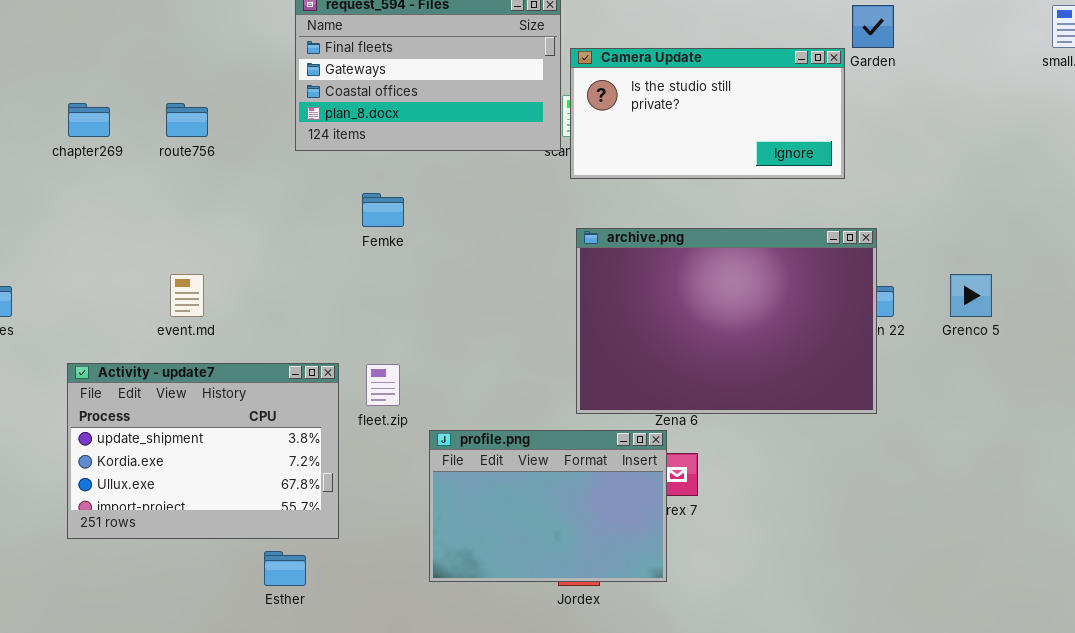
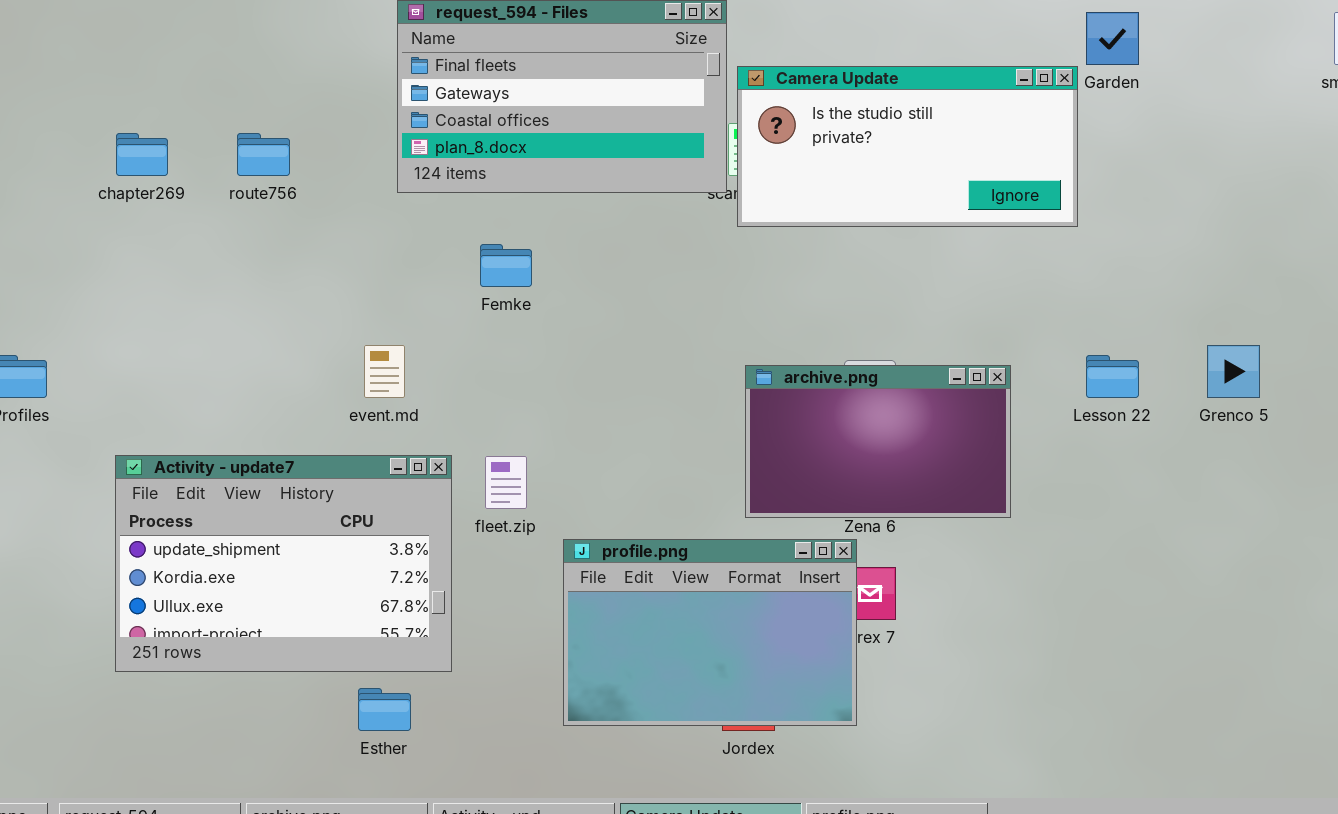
archive.png: [576,228,877,414] -> [745,365,1011,518], resized
event.md: [170,274,204,317] -> [364,345,405,398], moved

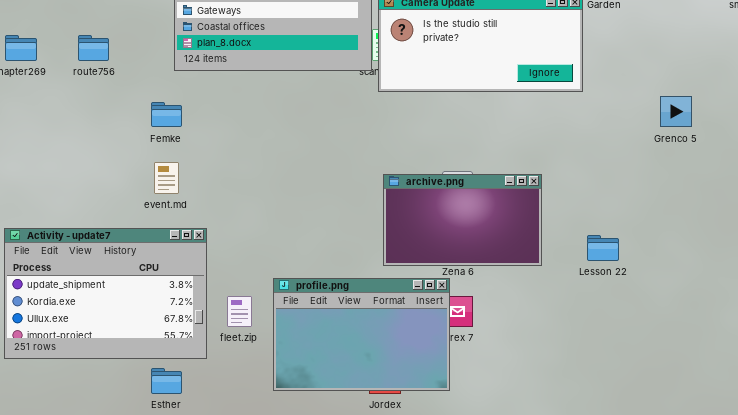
Femke: [480,244,532,287] -> [151,102,182,127], moved
Grenco 5: [1207,345,1260,398] -> [660,96,692,127], moved
Lesson 22: [1086,355,1139,398] -> [587,235,619,261], moved
fleet.zip: [485,456,527,509] -> [227,296,252,327], moved

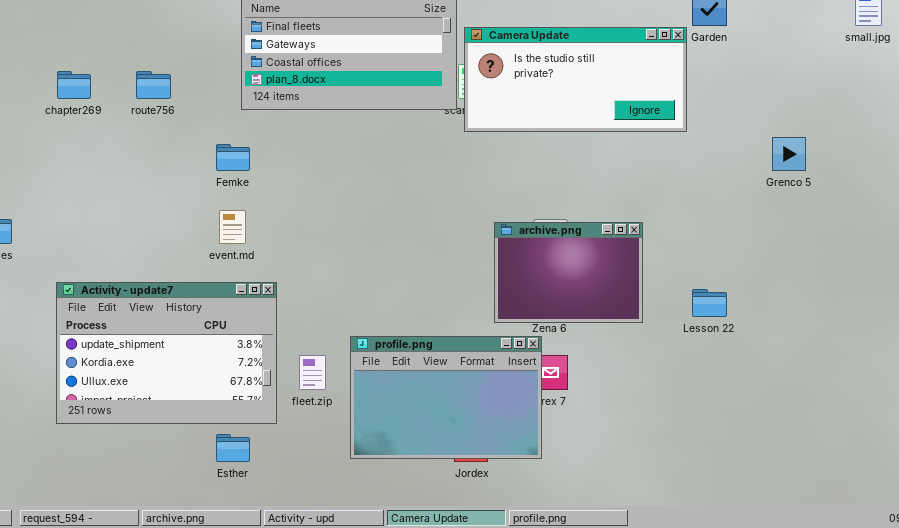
archive.png: [383,174,542,266] -> [494,222,643,323], resized

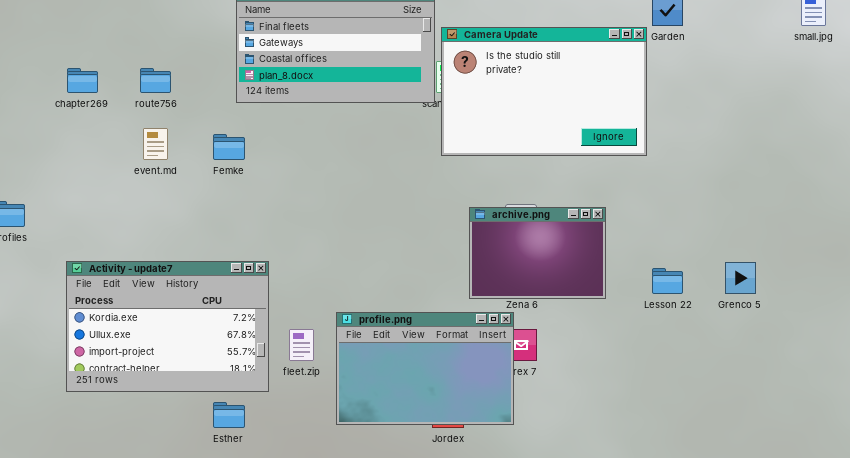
Camera Update: [464,27,687,132] -> [441,27,647,156], resized
Grenco 5: [772,137,806,171] -> [725,262,756,294], moved
event.md: [219,210,246,244] -> [143,128,168,160], moved
Activity - update7: [56,282,277,424] -> [66,261,269,392], scrolled down 1 row

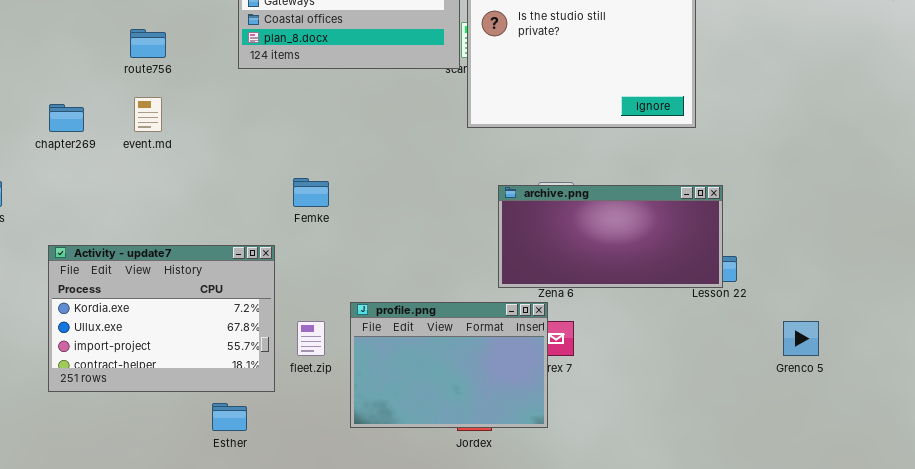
chapter269: [67,68,98,93] -> [49,104,84,132], moved
Femke: [213,134,245,160] -> [293,178,329,207], moved
archive.png: [469,207,606,299] -> [498,185,723,288], resized
Grenco 5: [725,262,756,294] -> [783,321,819,356], moved

